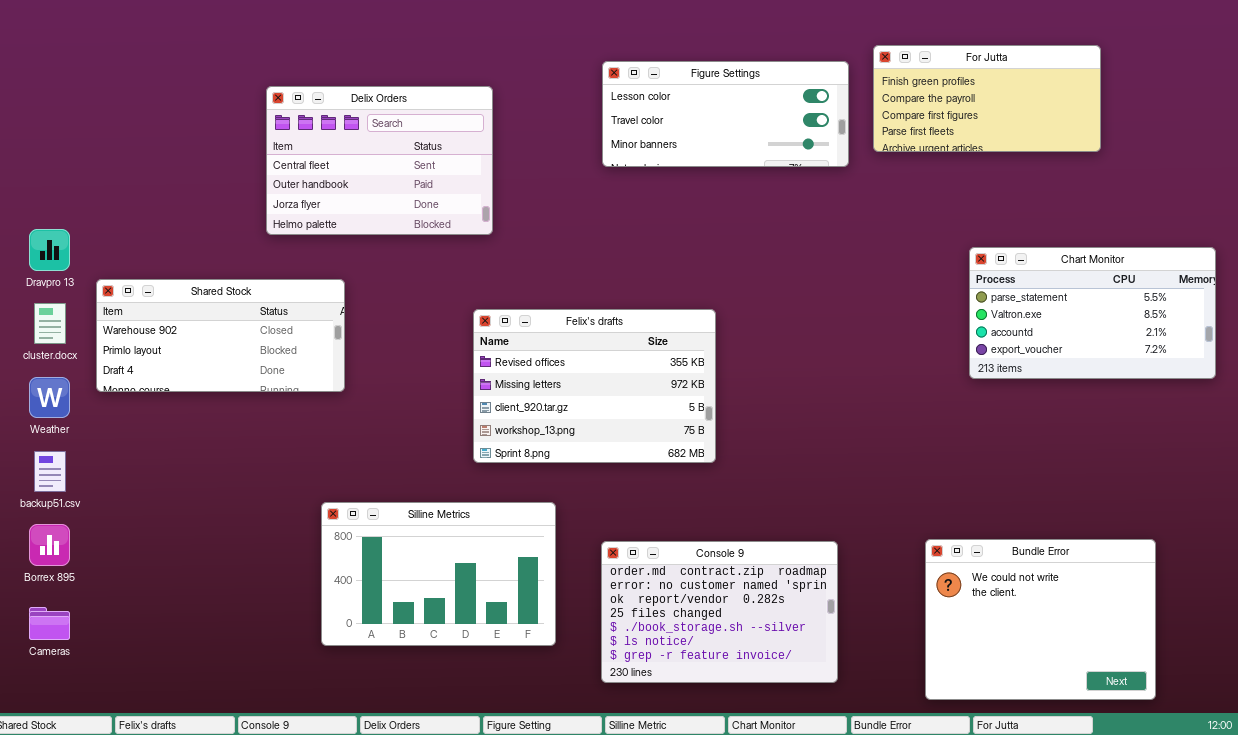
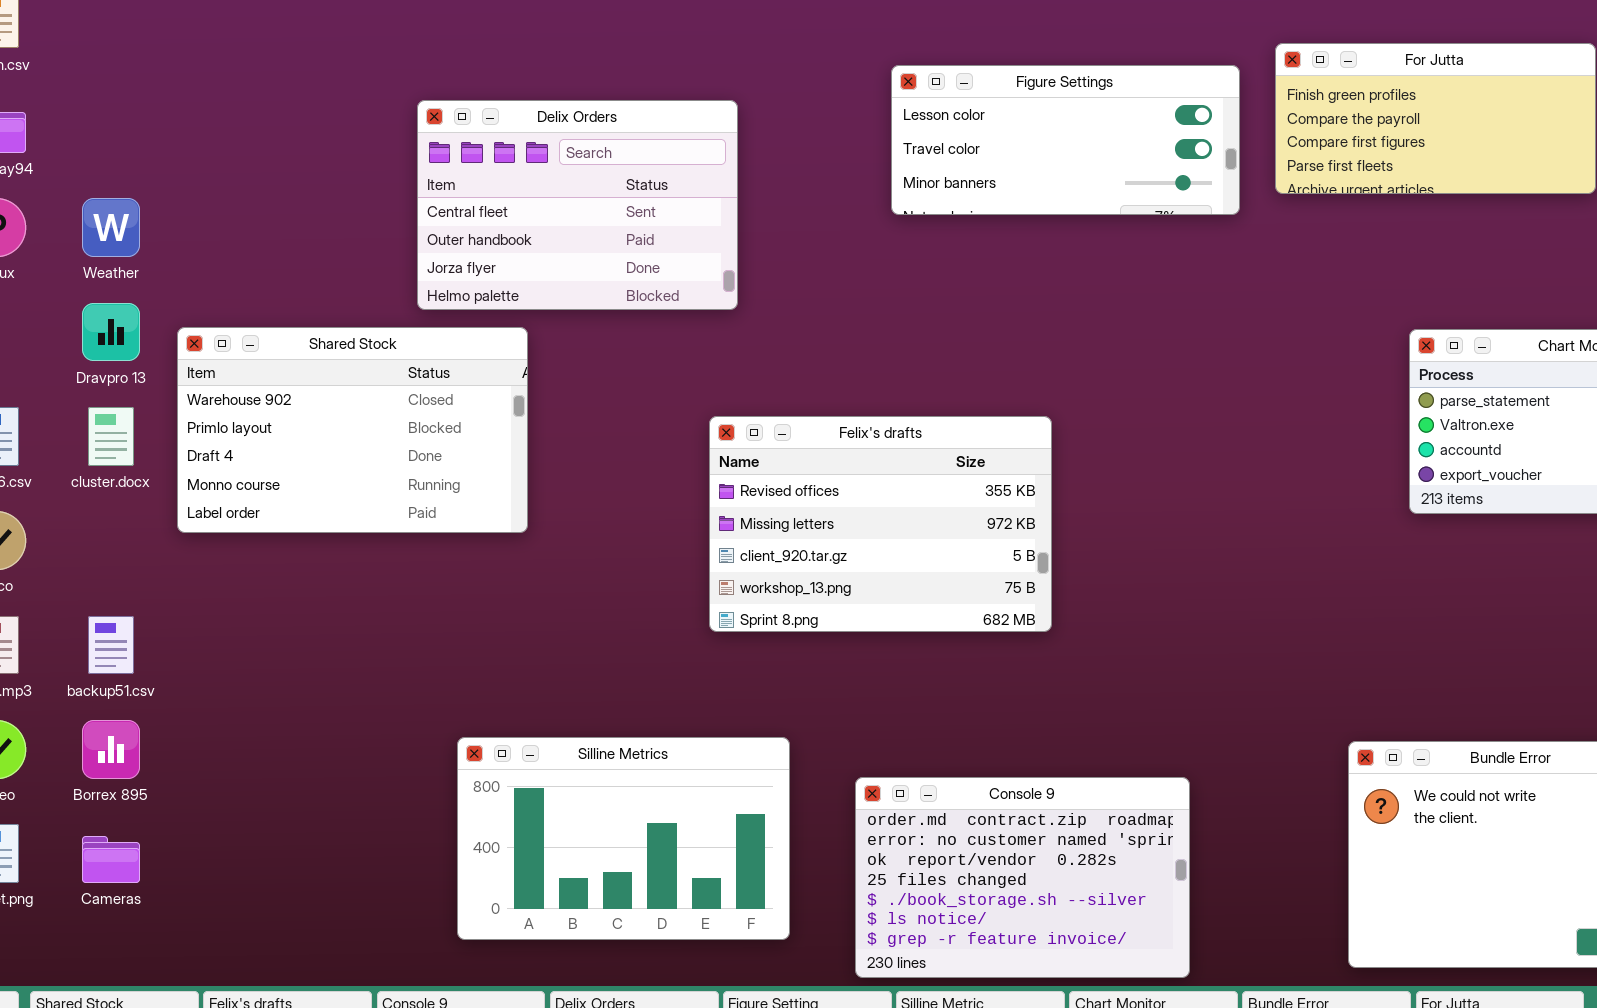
Shared Stock: [96,279,345,392] -> [177,327,528,533], resized
Weather: [29,377,70,418] -> [82,198,140,257], moved
Silline Metrics: [321,502,556,646] -> [457,737,790,940], moved
Console 9: [601,541,838,683] -> [855,777,1190,978], moved

